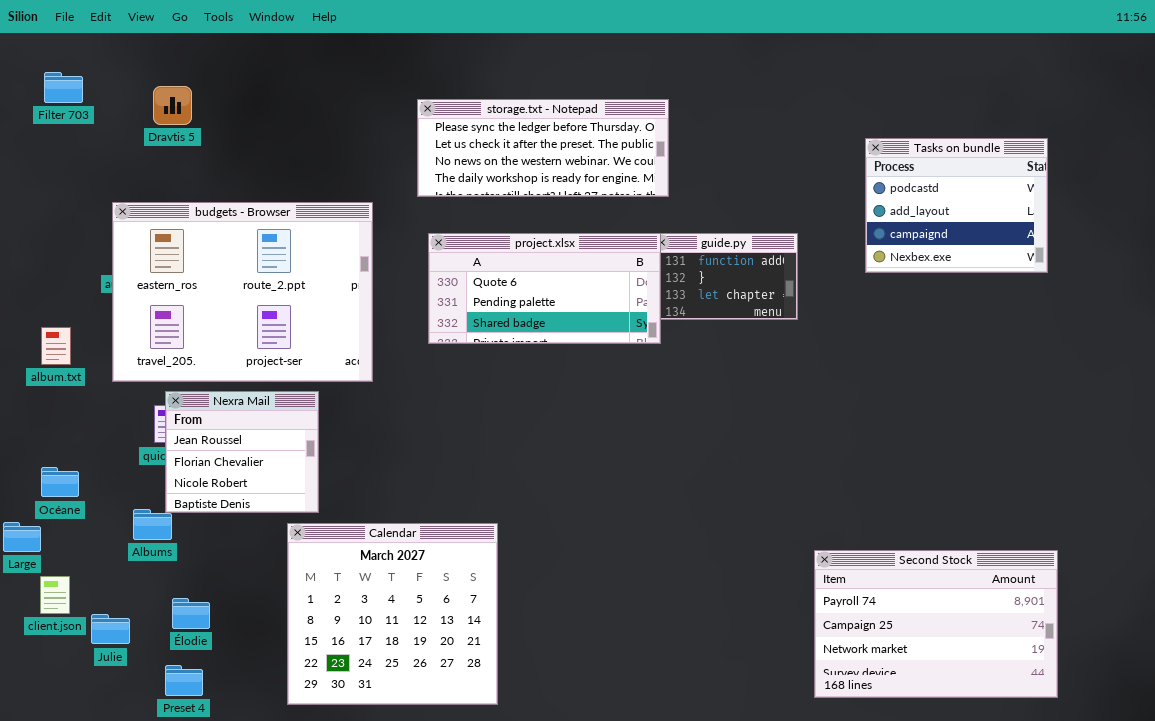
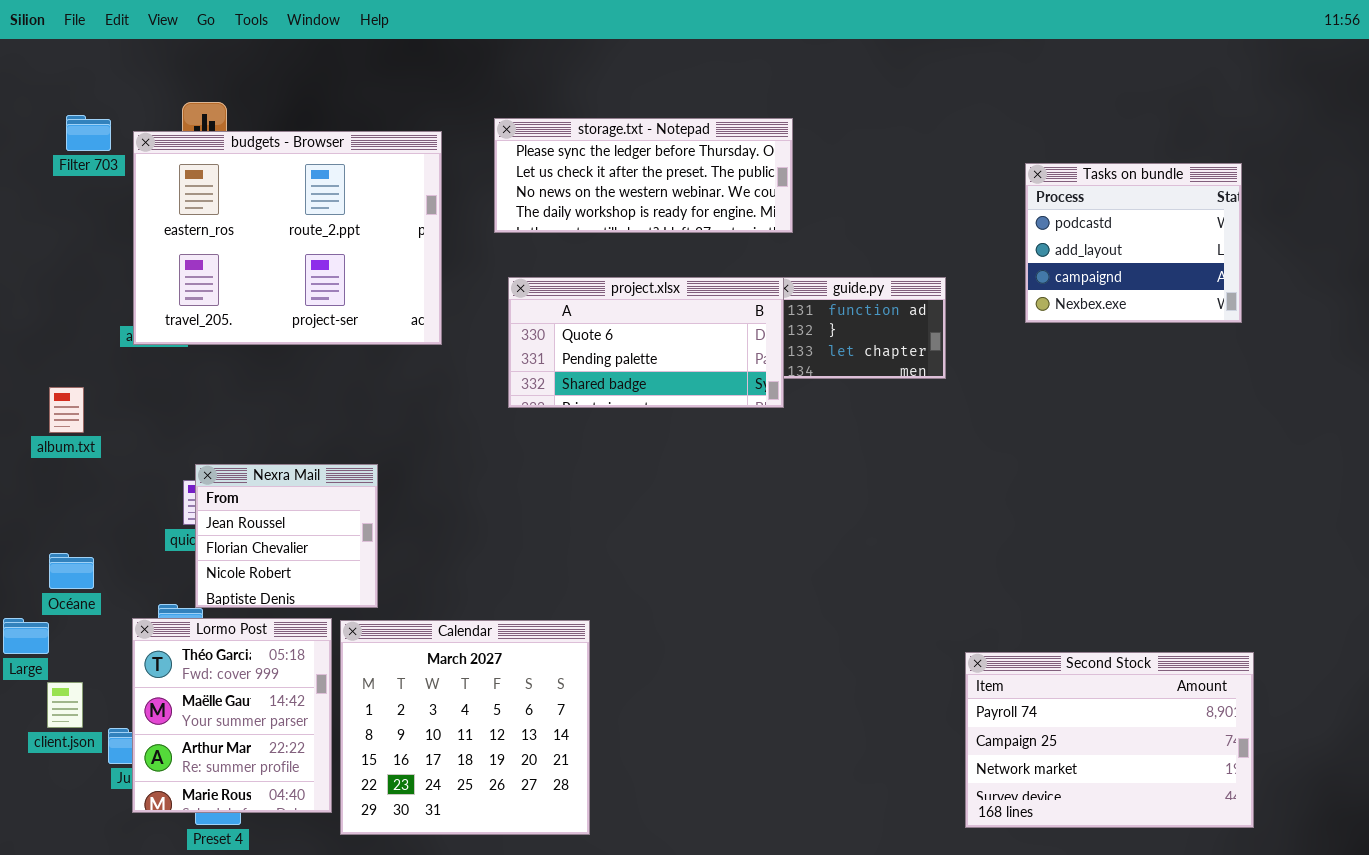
Filter 703: [44,72,83,103] -> [66,115,111,151], moved
budgets - Browser: [112,202,373,382] -> [133,131,442,345], moved
Lormo Post: none -> [132,618,332,813], opened

